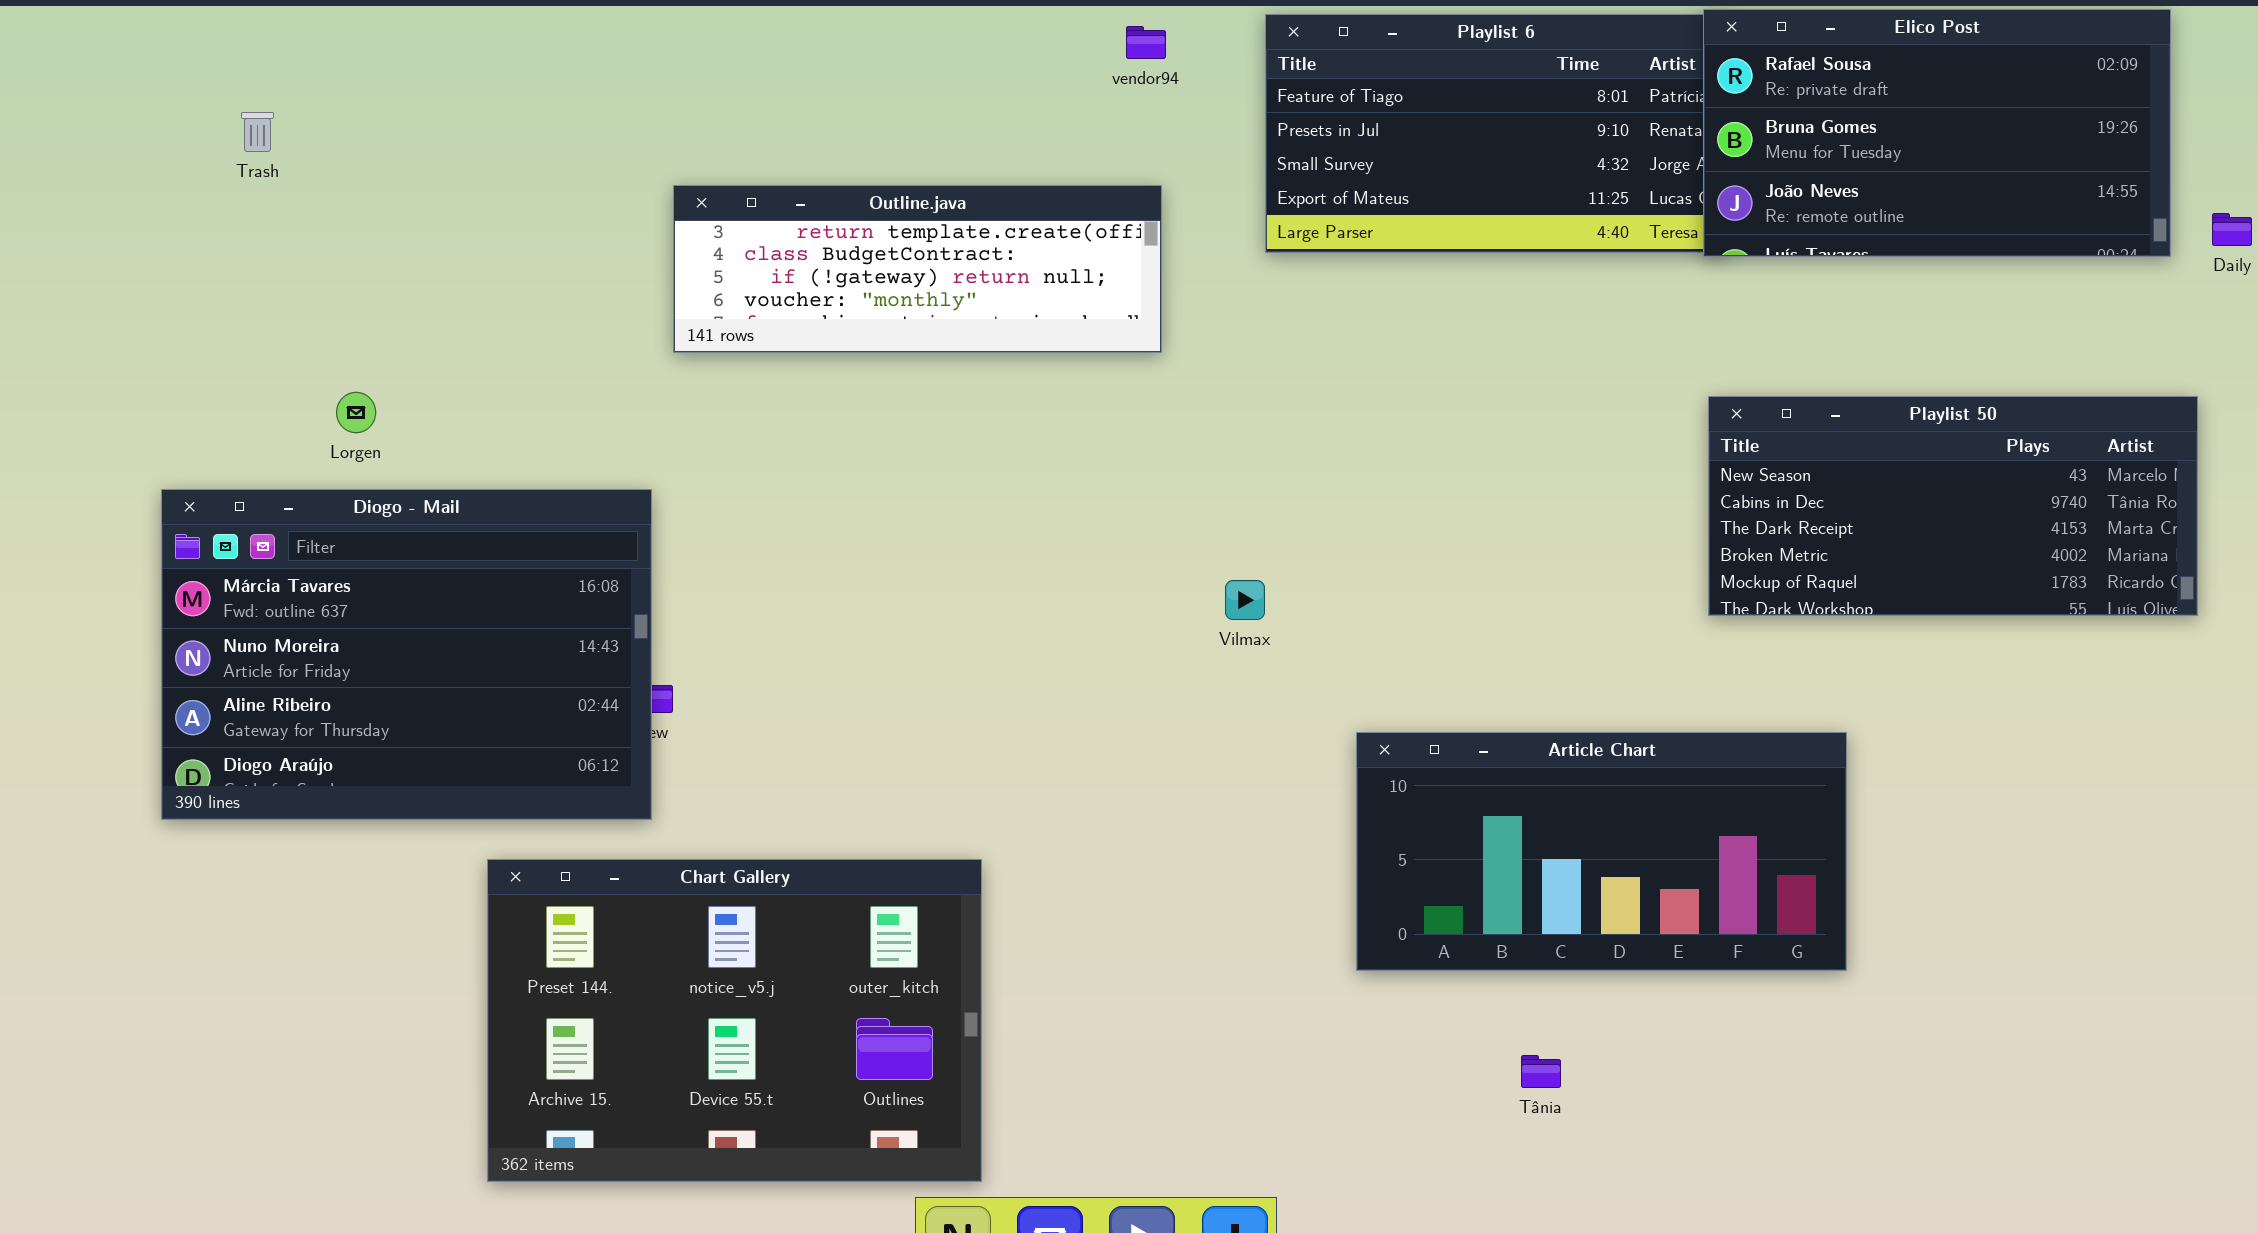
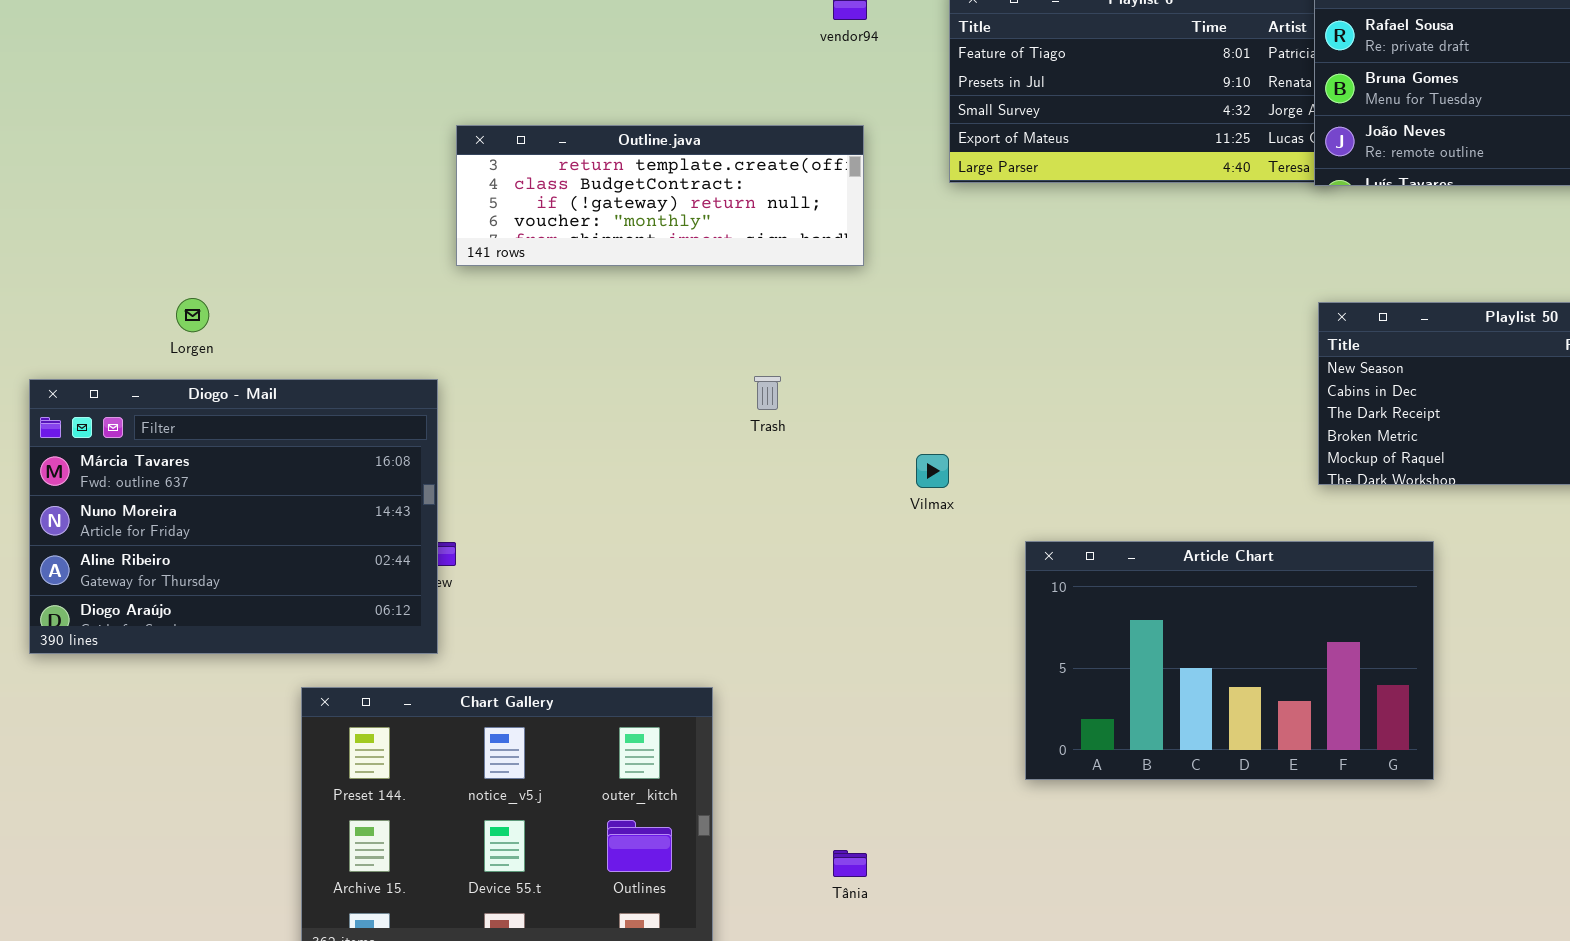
Trash: [241,112,274,152] -> [754,376,781,410], moved
Article Chart: [1356,732,1847,971] -> [1025,541,1434,780], resized
Tânia: [1521,1055,1561,1088] -> [833,850,867,877], moved

